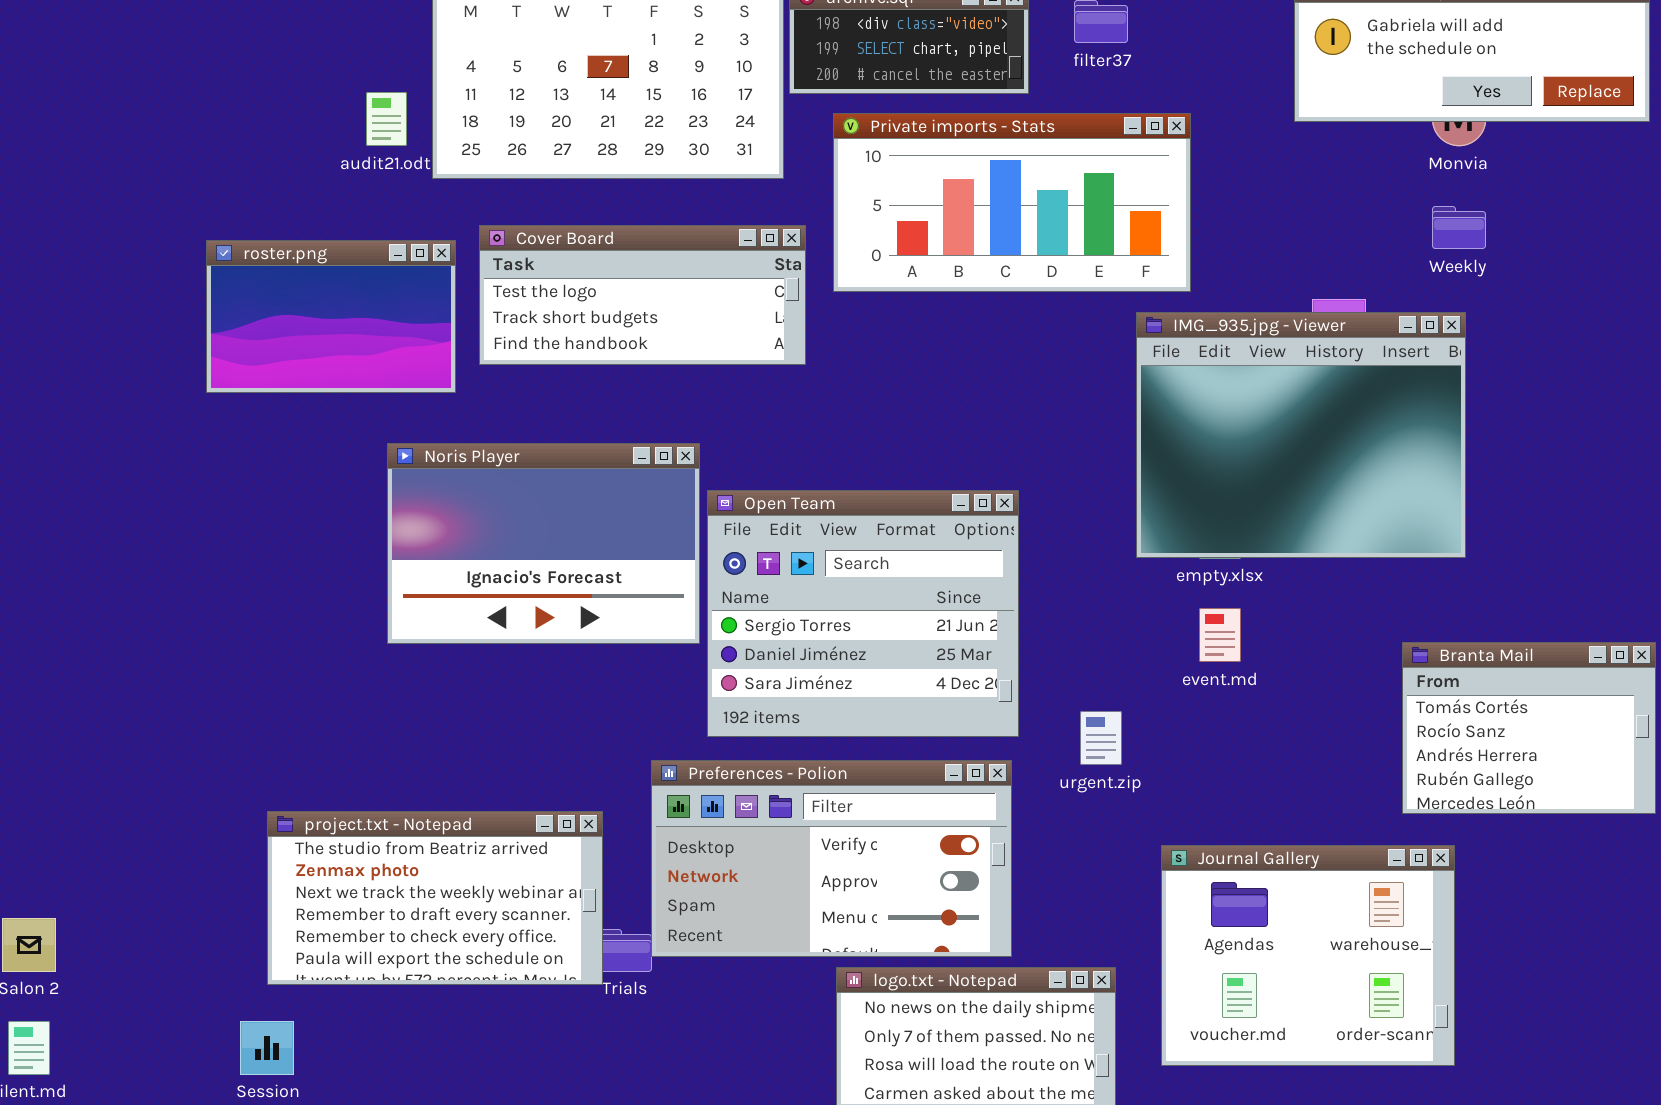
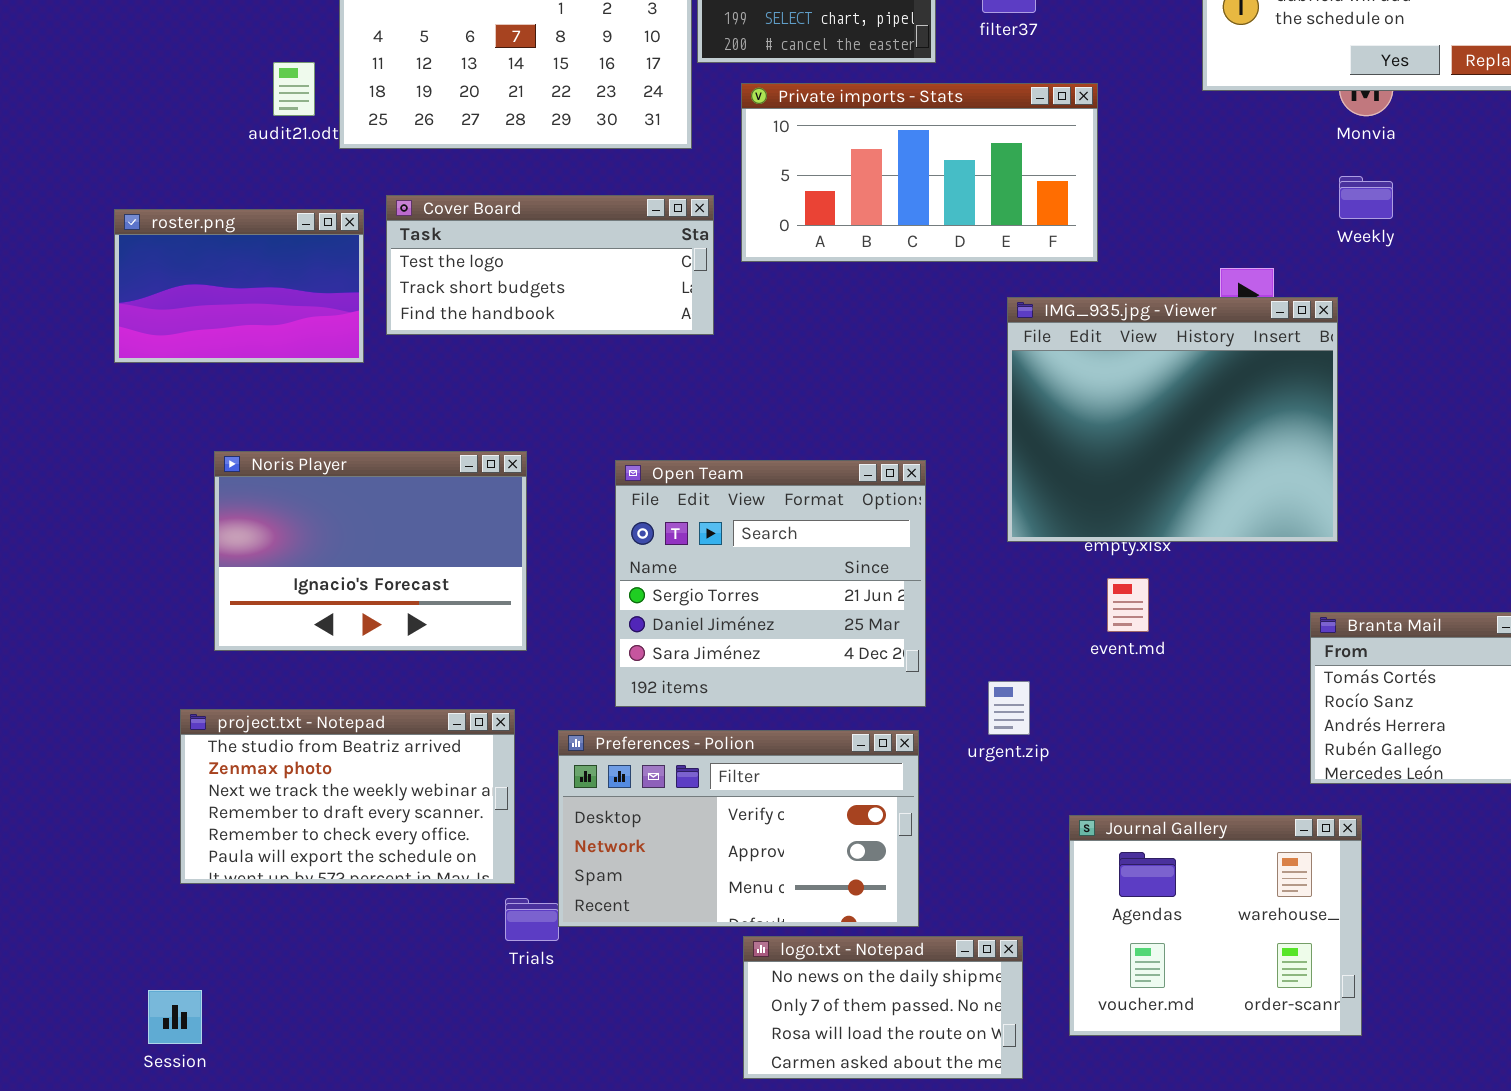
IMG_935.jpg - Viewer: [1136,312,1466,558] -> [1007,297,1338,542], moved
Noris Player: [387,443,700,644] -> [214,451,527,651], moved
project.txt - Notepad: [267,811,603,985] -> [180,709,515,884], moved

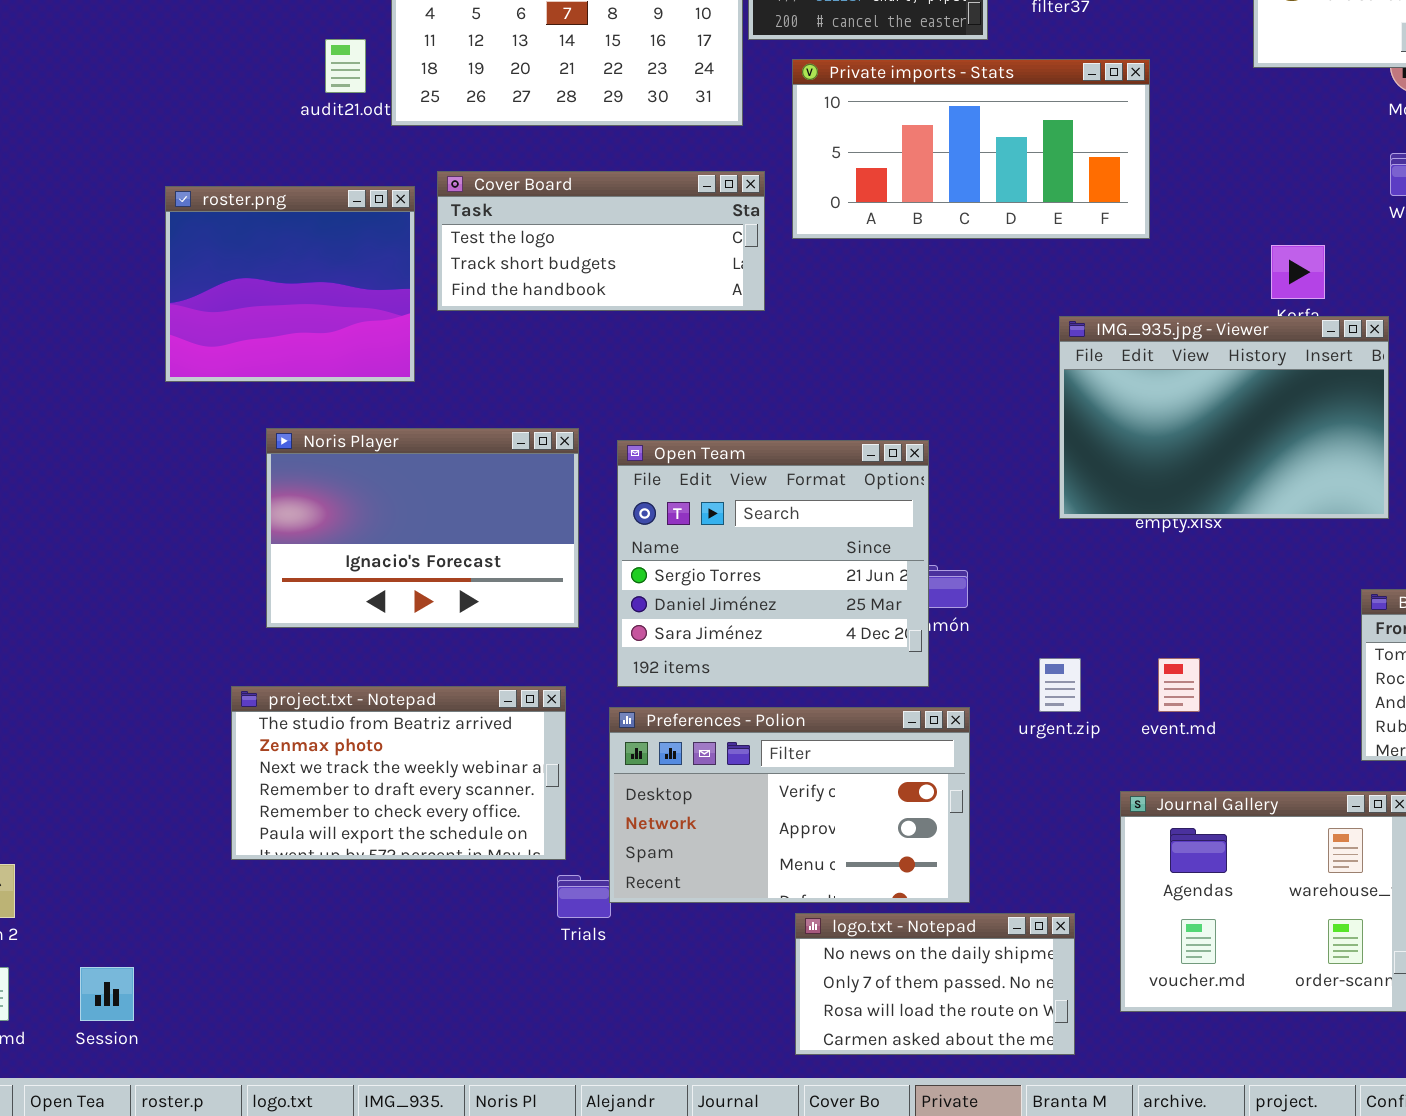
roster.png: [114,209,364,363] -> [165,186,415,382], resized
IMG_935.jpg - Viewer: [1007,297,1338,542] -> [1059,316,1389,519], resized
Open Team: [615,460,926,707] -> [617,440,929,687], moved
event.md: [1107,578,1149,632] -> [1158,658,1200,712], moved
Session: [148,990,202,1044] -> [80,967,134,1021], moved

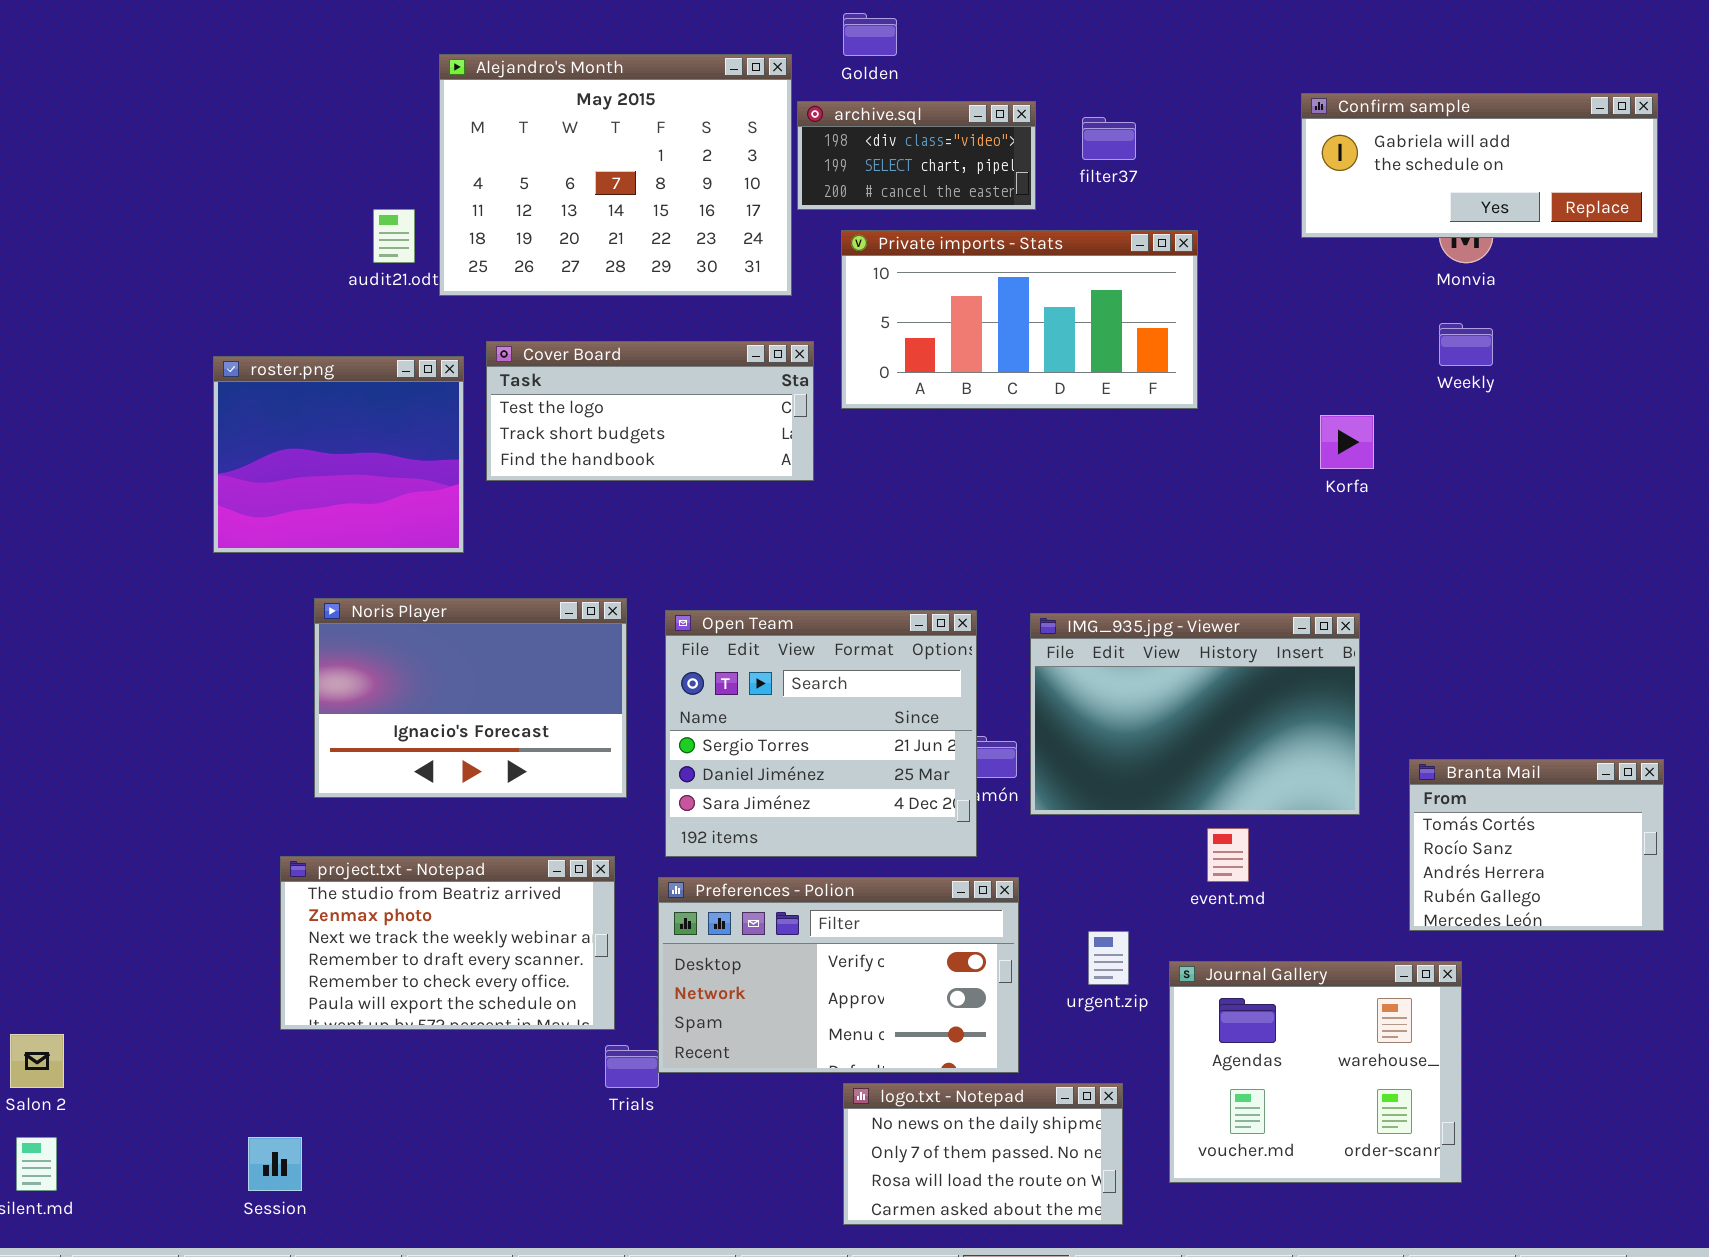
IMG_935.jpg - Viewer: [1059,316,1389,519] -> [1030,613,1360,815], moved
urgent.zip: [1039,658,1081,712] -> [1088,931,1129,985], moved
Session: [80,967,134,1021] -> [248,1137,302,1191], moved

